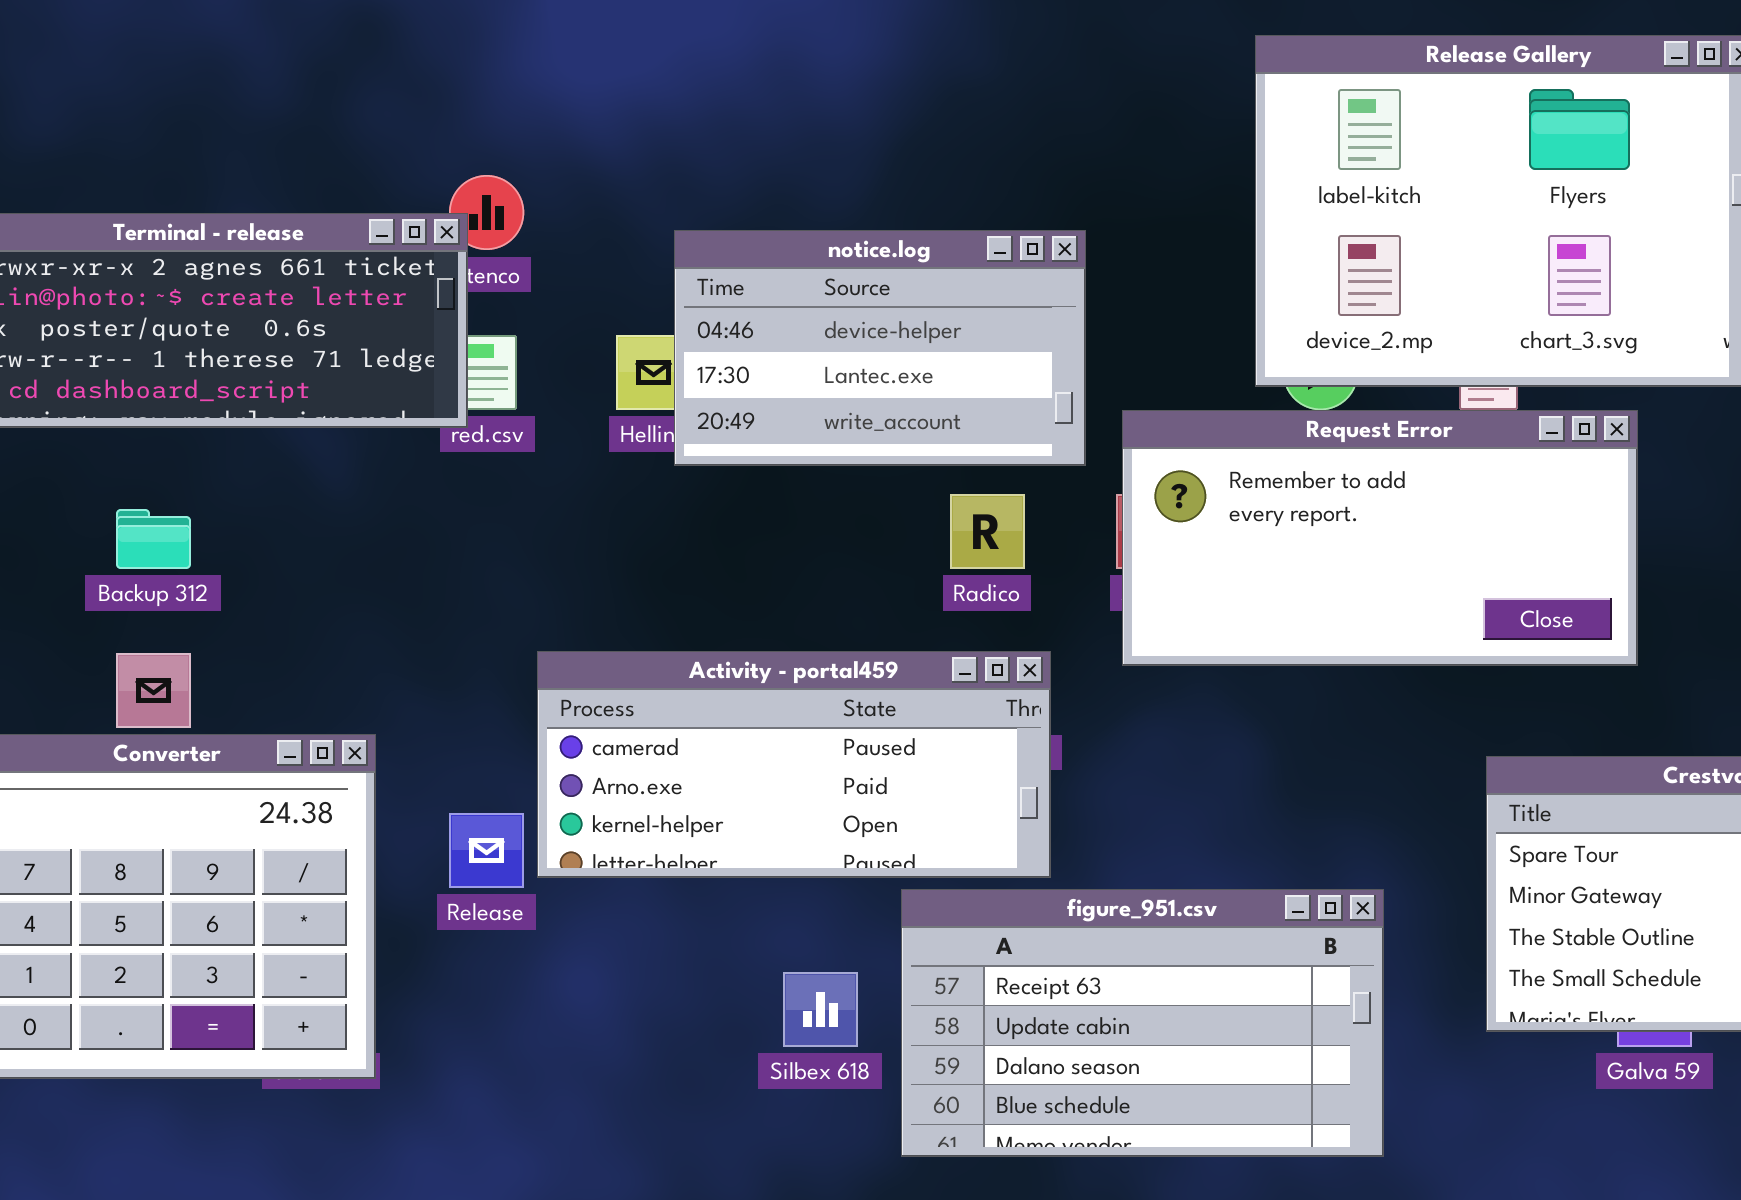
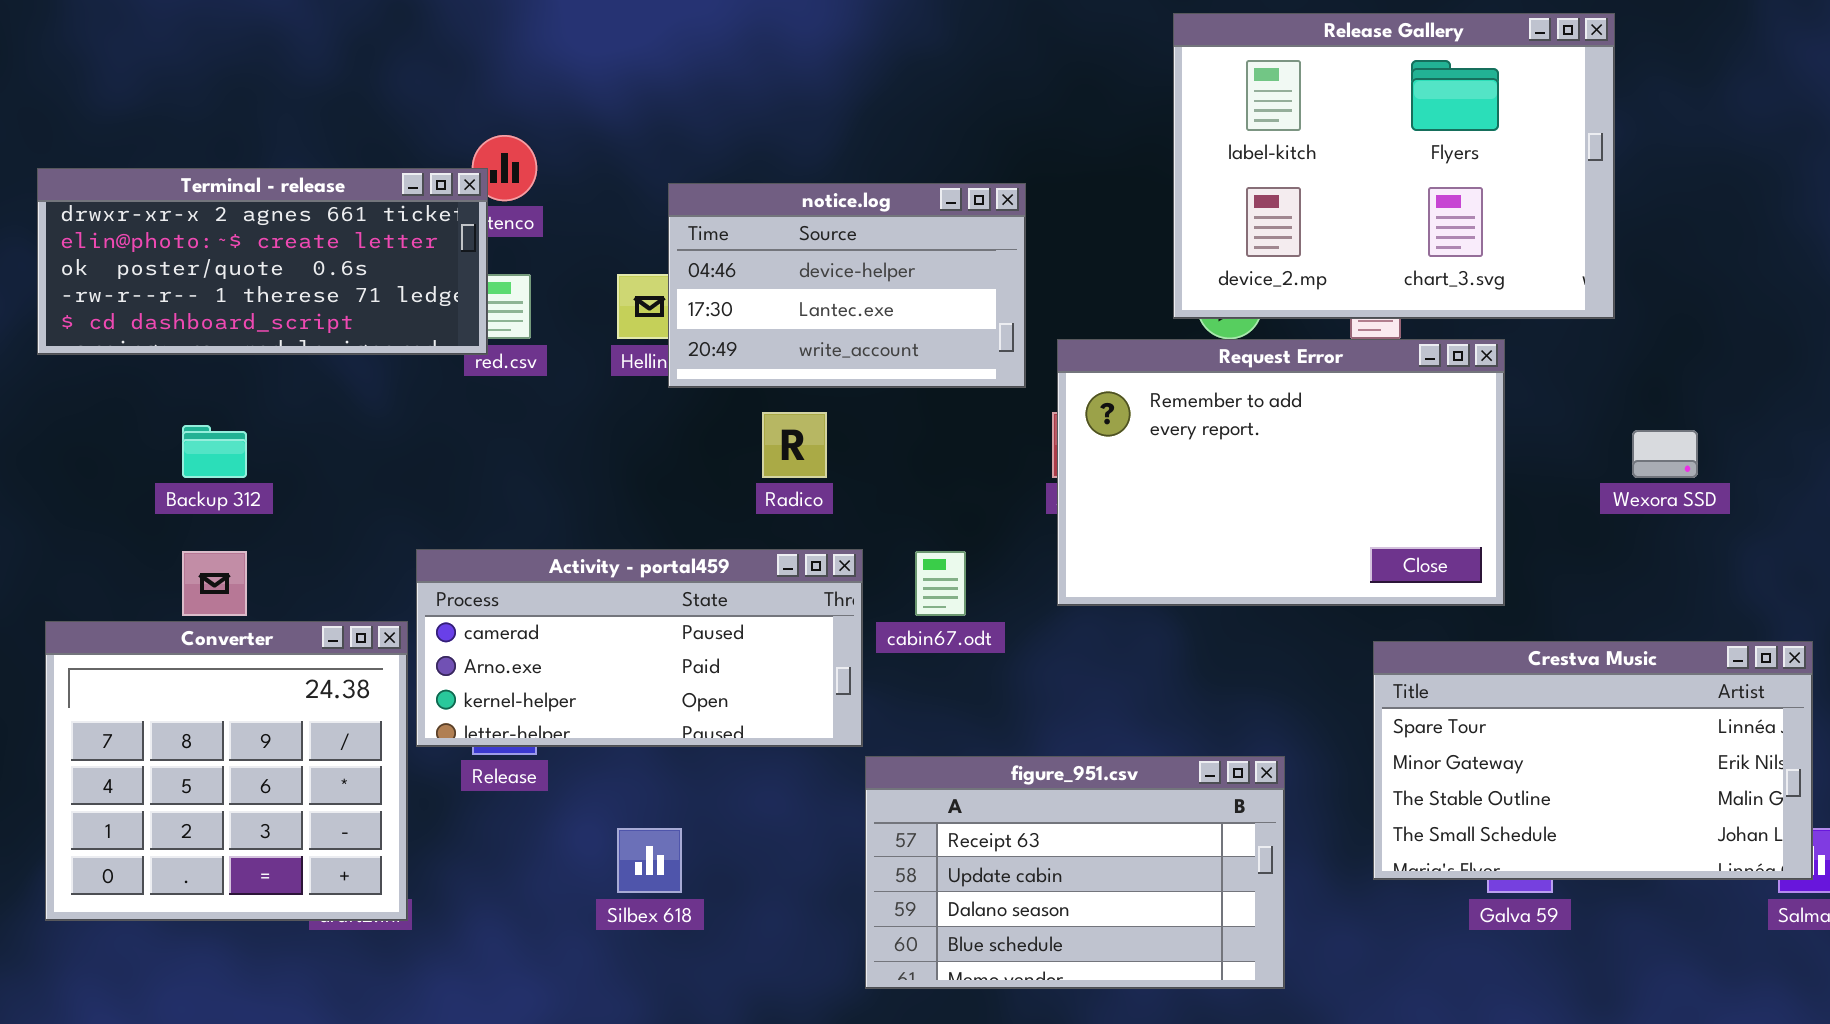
Request Error: [1122,410,1638,666] -> [1057,339,1505,606], resized
Radico: [950,494,1025,569] -> [762,412,827,478], moved
Activity - portal459: [537,651,1051,878] -> [416,549,863,747], moved
Silbex 618: [783,972,858,1047] -> [617,828,682,893], moved

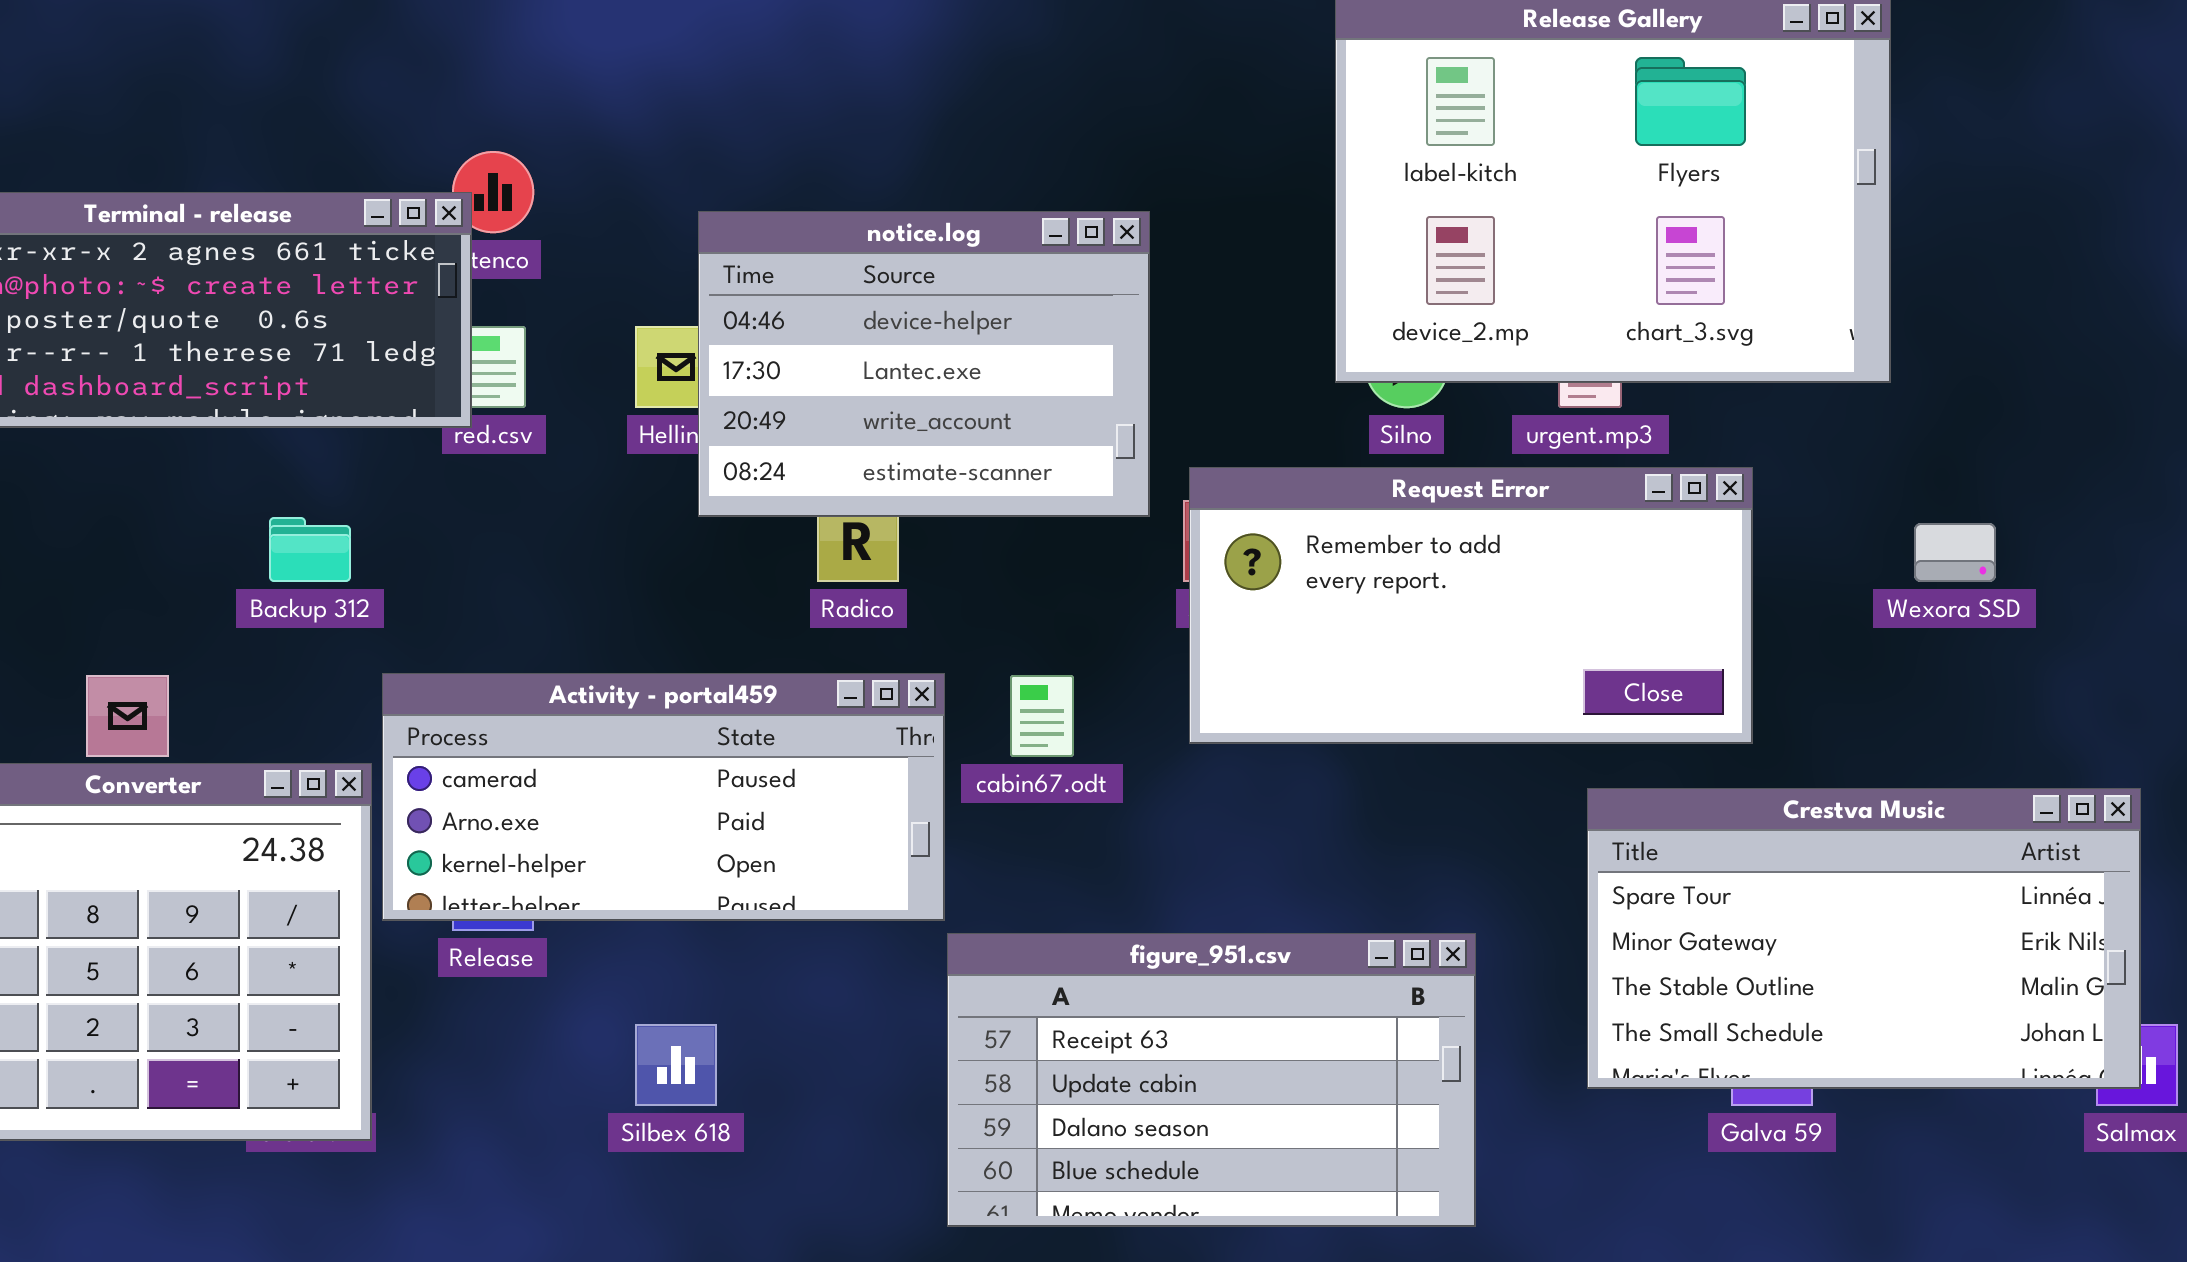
notice.log: [668,183,1026,388] -> [698,211,1150,517], resized
Request Error: [1057,339,1505,606] -> [1189,467,1753,744], resized
Backup 312: [182,425,247,478] -> [269,517,351,582], moved

